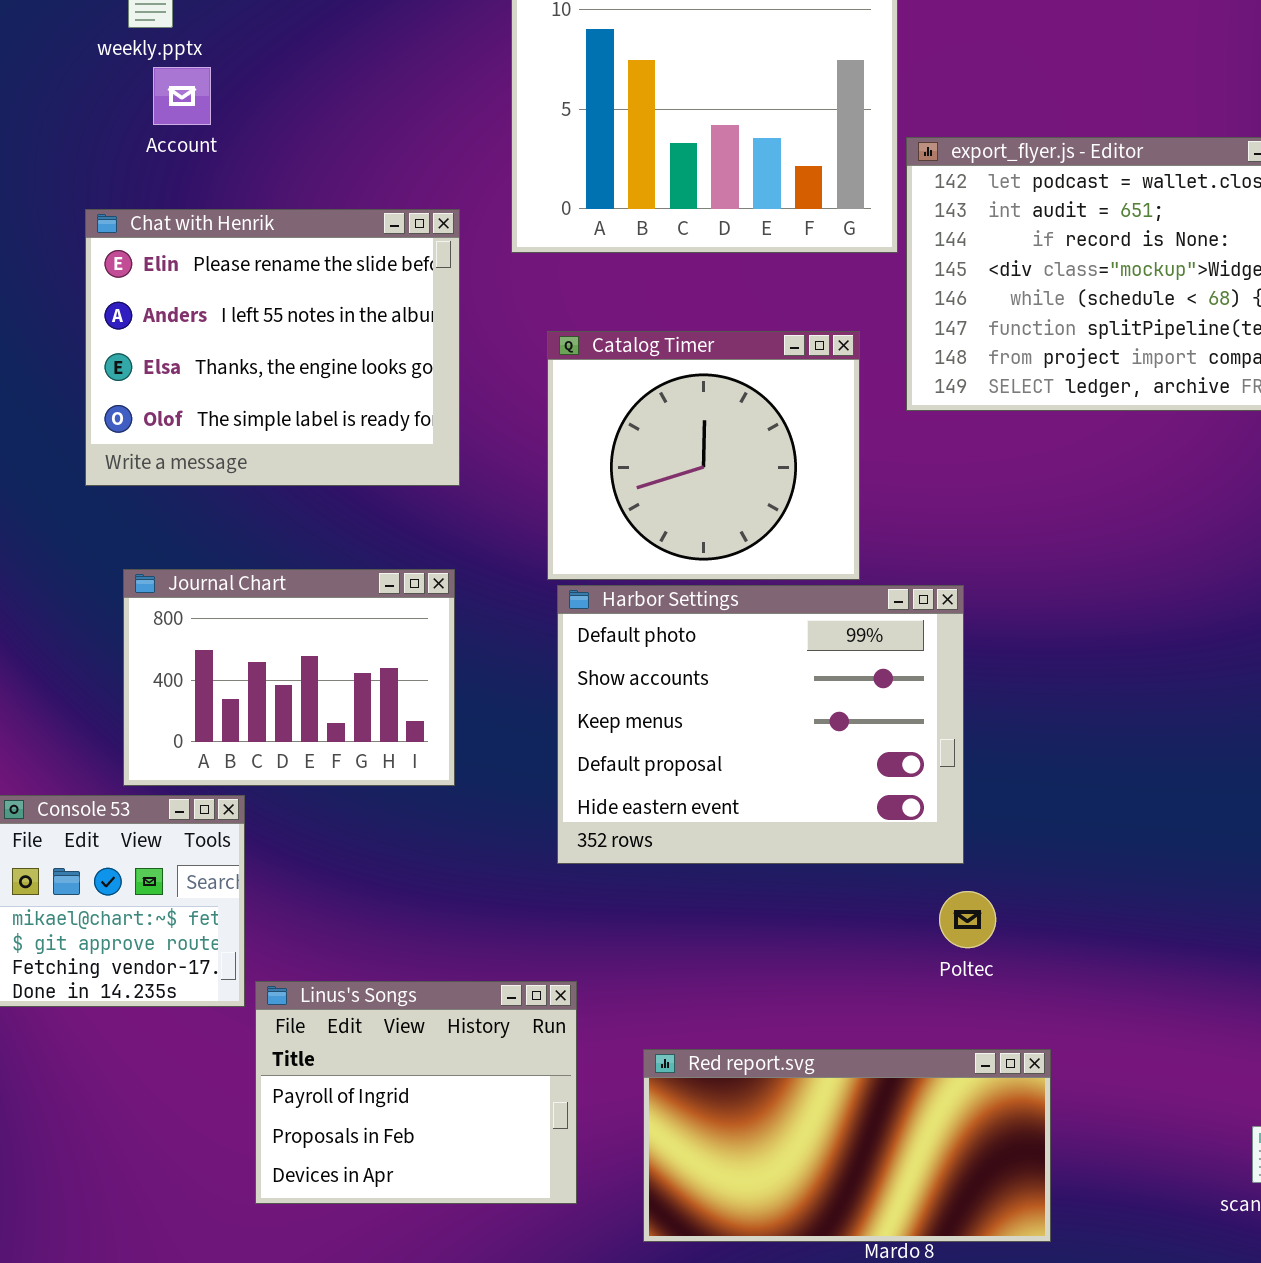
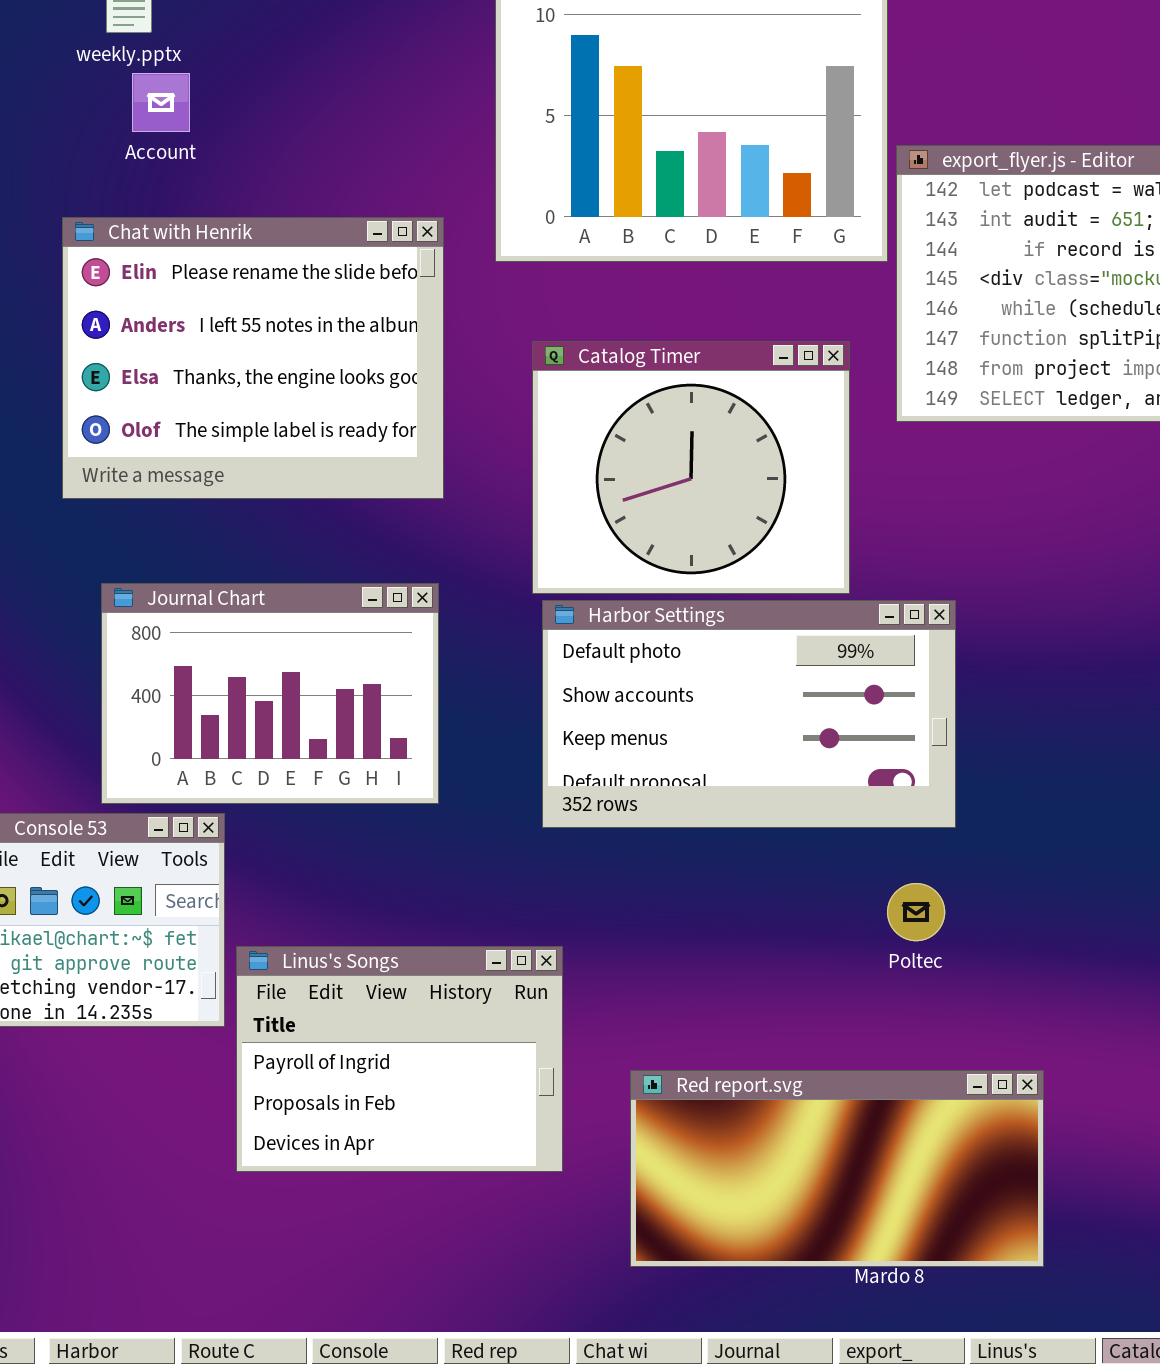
Harbor Settings: [557,585,964,864] -> [542,600,956,828], resized
Poltec: [939,891,996,948] -> [887,883,945,941], moved
Linus's Songs: [255,981,577,1204] -> [236,946,563,1172], moved

